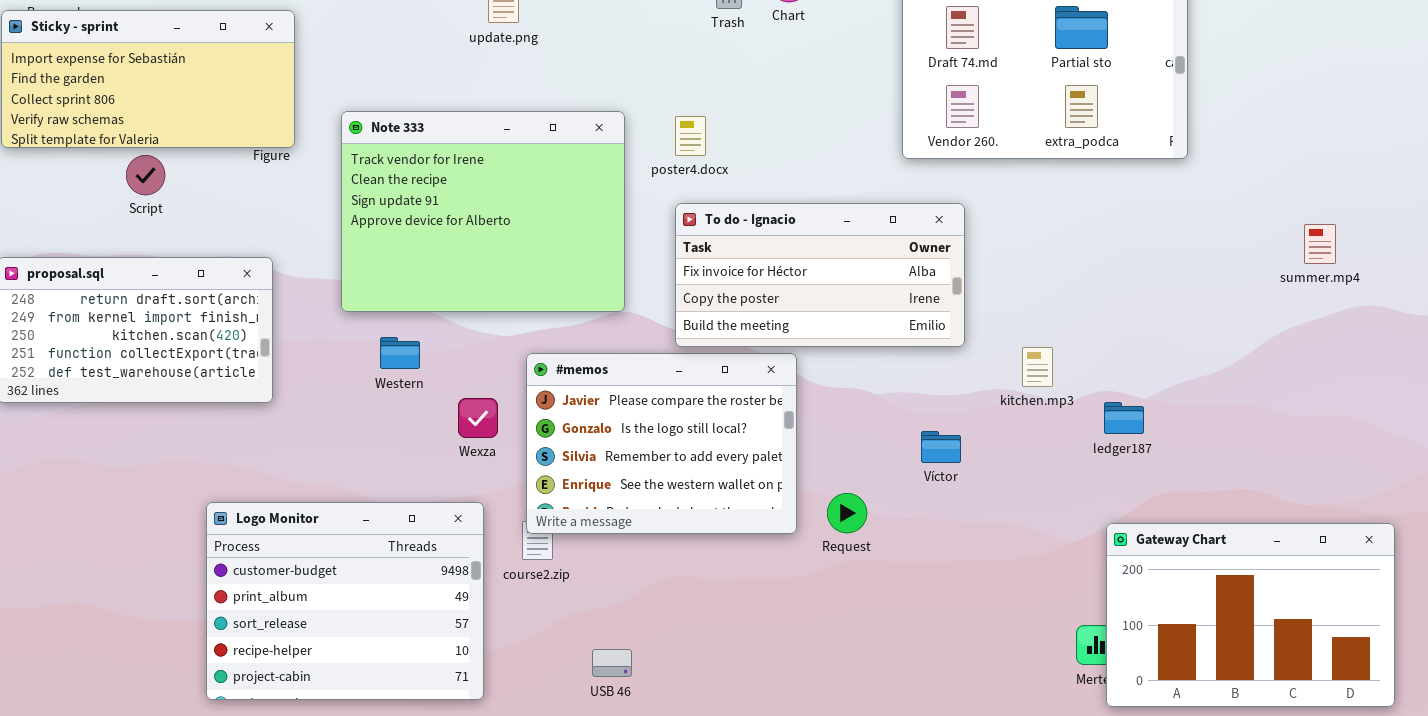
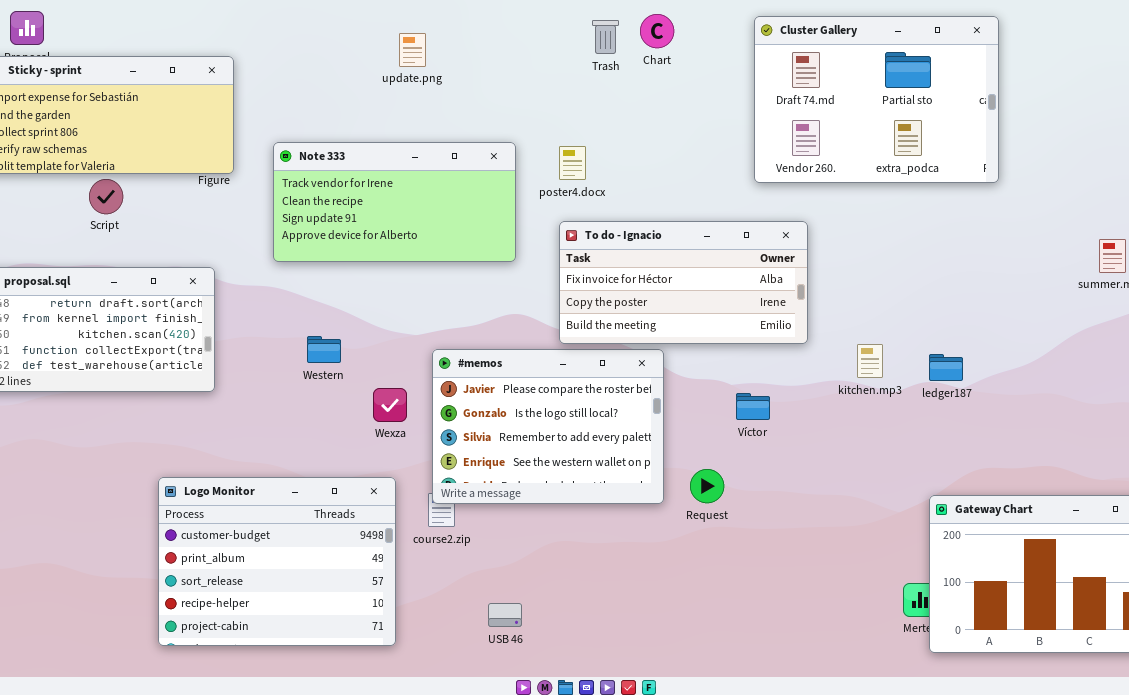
Note 333: [341,111,625,312] -> [273,142,516,262], resized
ledger187: [1104,402,1144,434] -> [929,354,963,381], moved
Víctor: [921,431,961,463] -> [736,393,770,420], moved

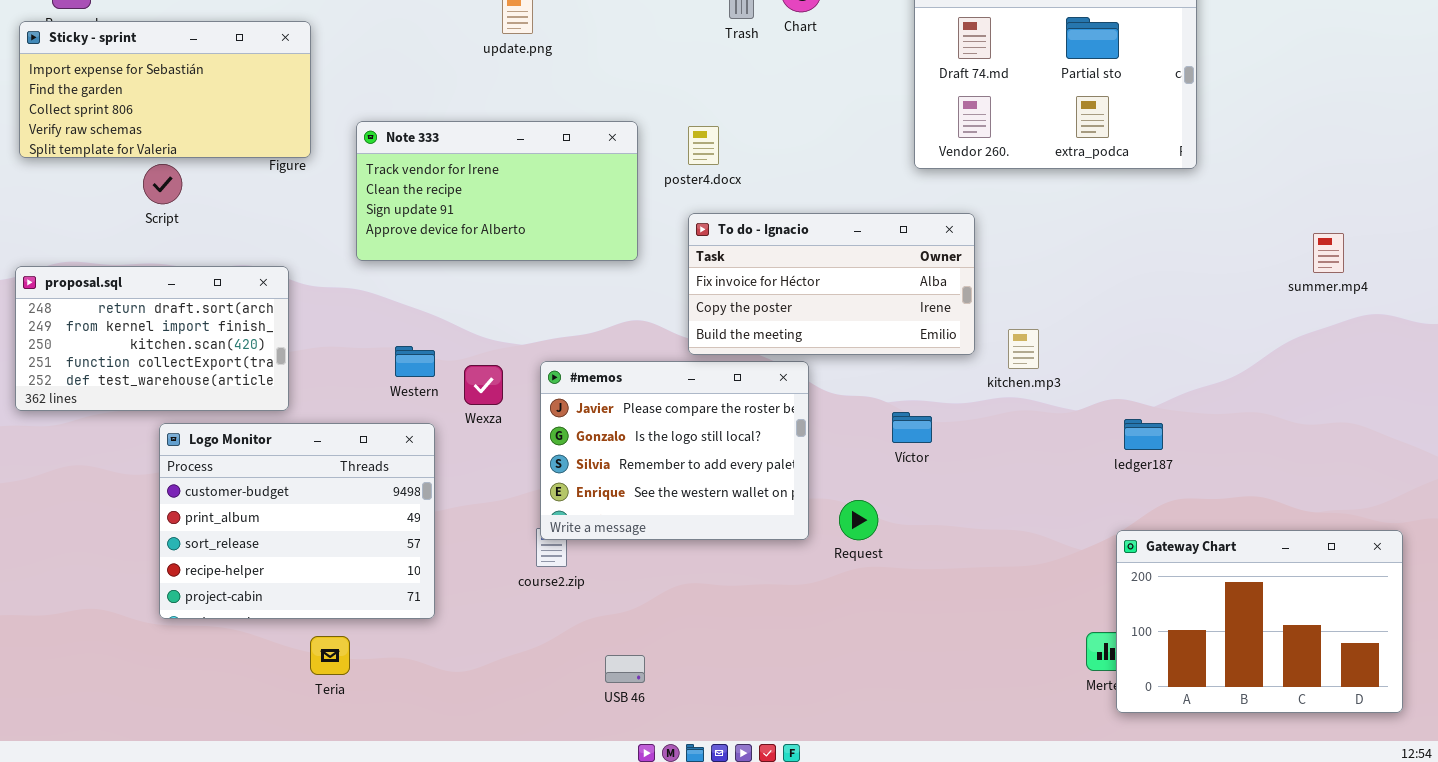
kitchen.mp3: [857,344,883,378] -> [1008,329,1039,369], moved
ledger187: [929,354,963,381] -> [1124,419,1163,450], moved
Wexza: [373,388,407,422] -> [464,365,503,405], moved
Logo Monitor: [158,477,396,646] -> [159,423,435,619], moved

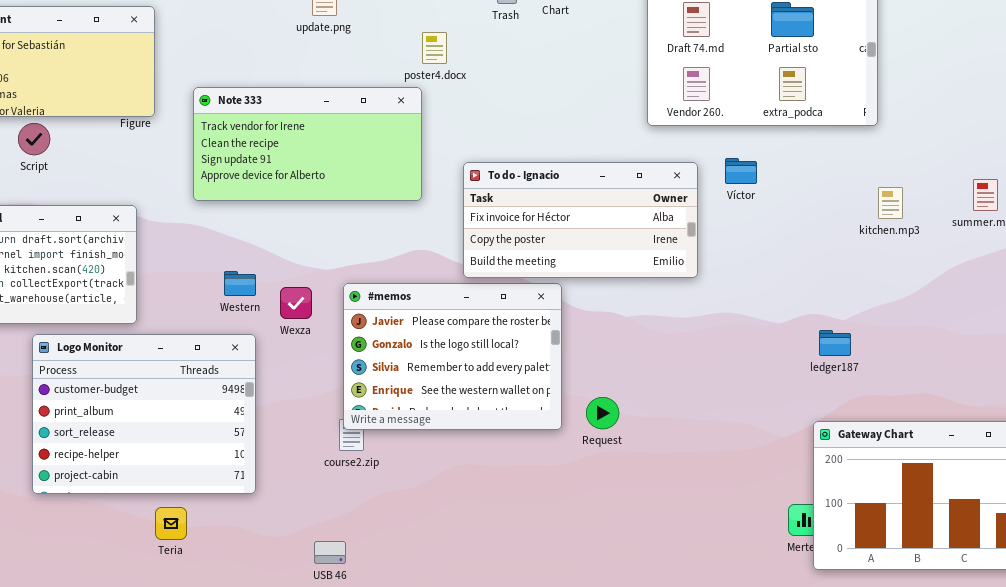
poster4.docx: [688,126,719,165] -> [422,32,447,64], moved
kitchen.mp3: [1008,329,1039,369] -> [878,187,903,219], moved
Víctor: [892,412,932,443] -> [725,158,757,184], moved
USB 46: [605,655,645,683] -> [314,541,346,564], moved

